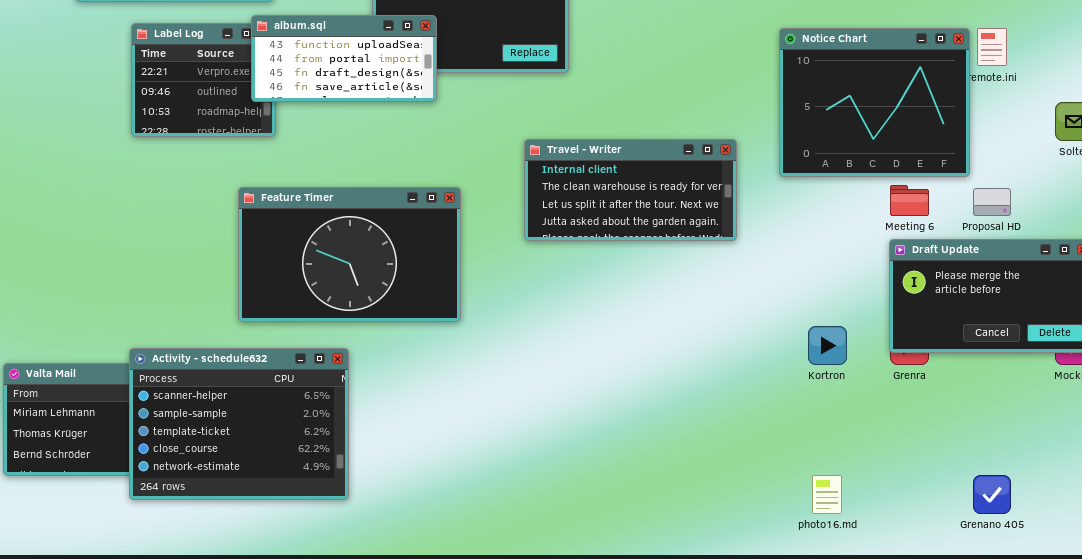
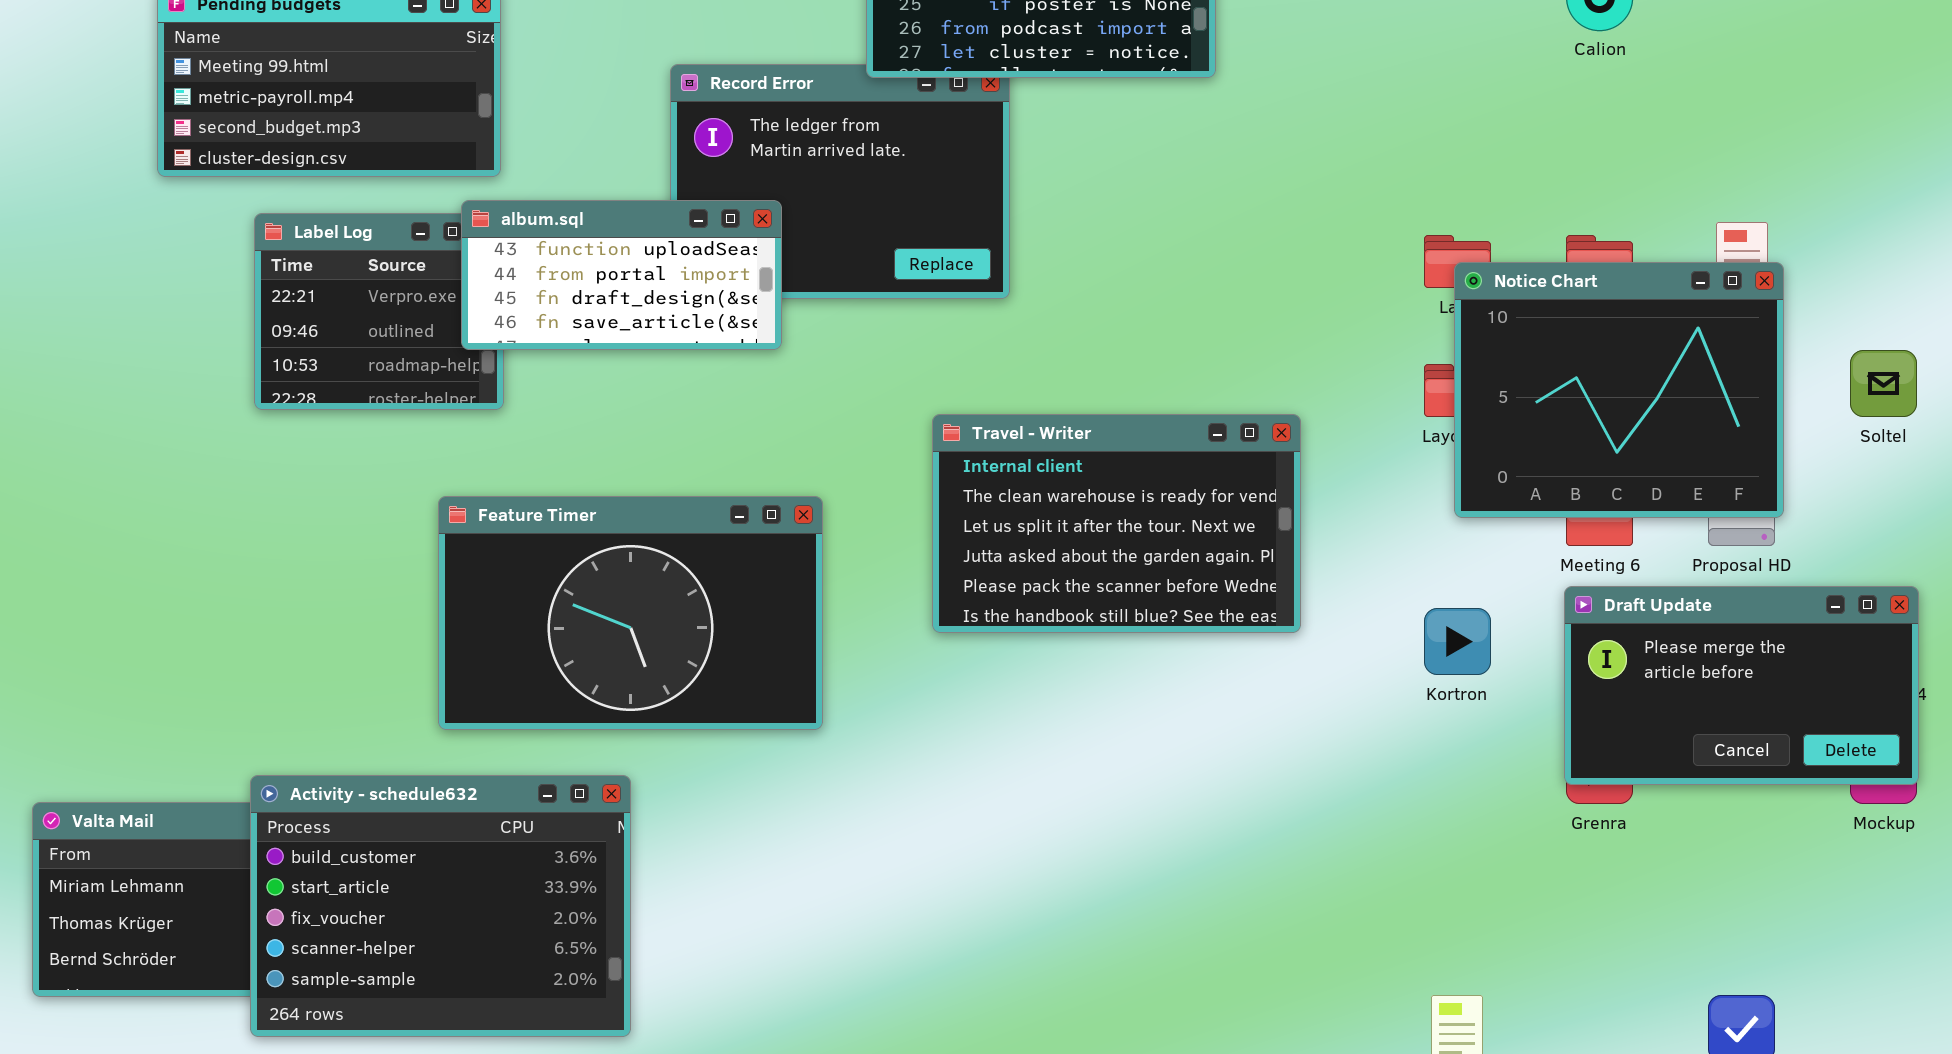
Notice Chart: [779,28,970,177] -> [1454,262,1784,518], moved
Travel - Writer: [524,139,737,241] -> [932,414,1301,633], resized
Kortron: [808,326,847,365] -> [1424,608,1491,675], moved
Activity - schedule632: [129,348,349,500] -> [250,775,631,1037], scrolled up 3 rows

